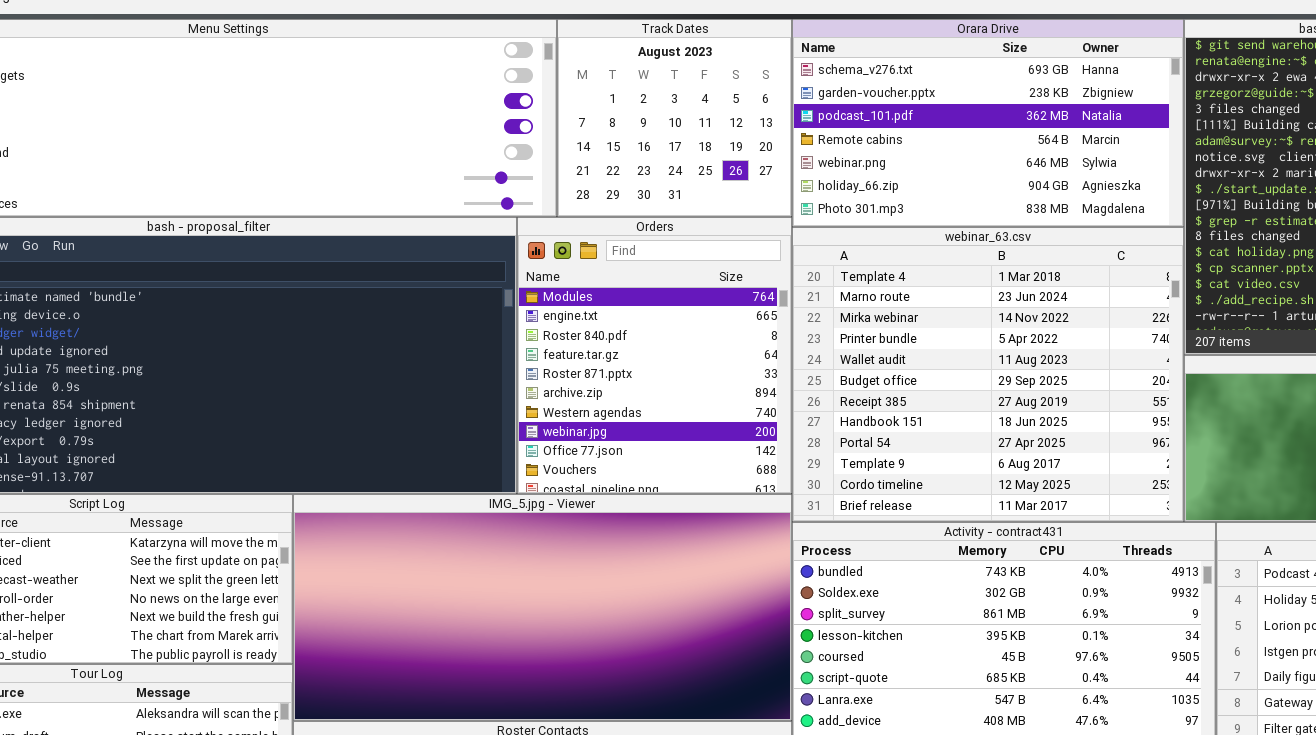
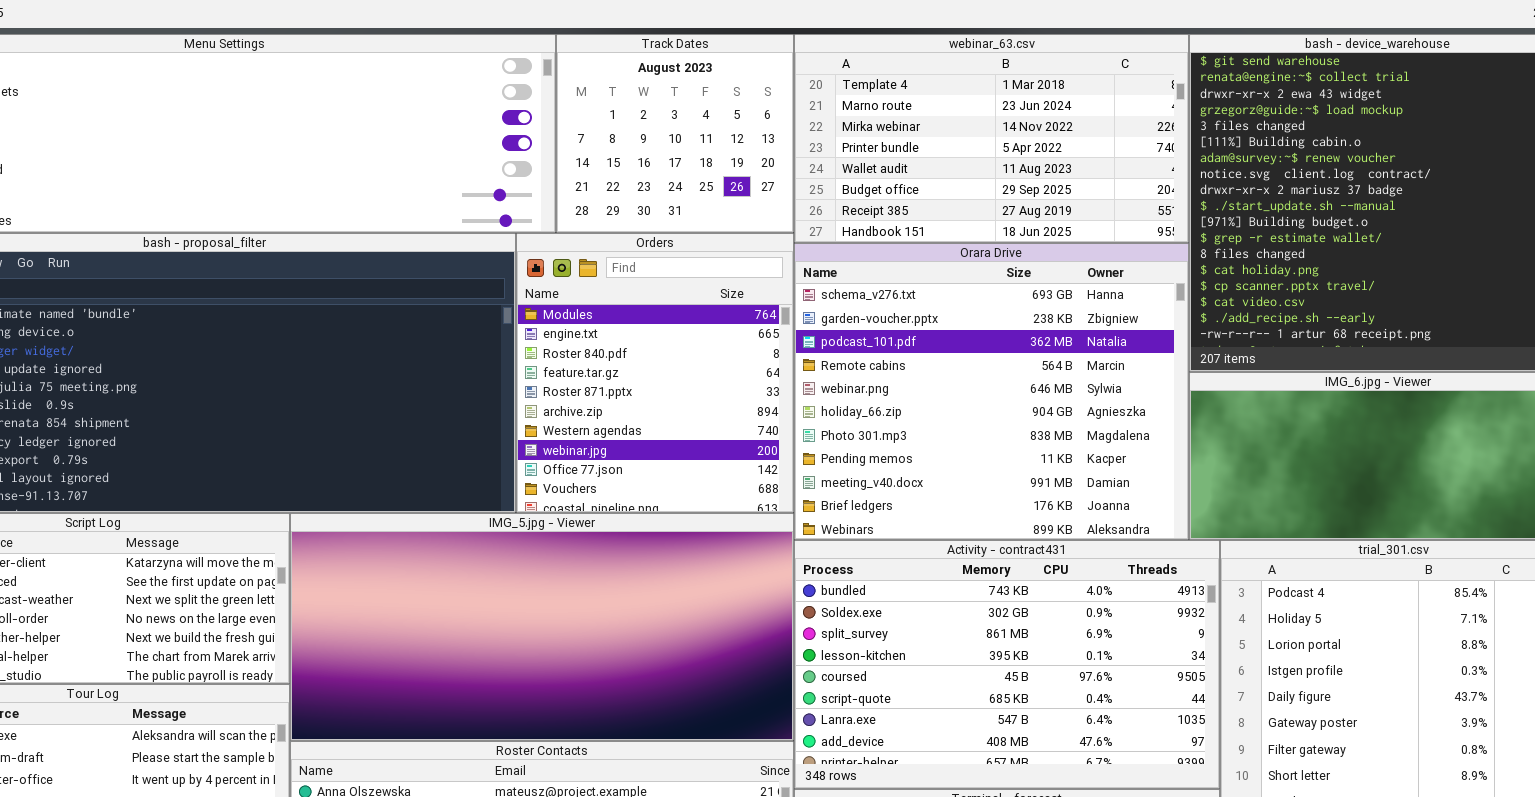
Orara Drive: [792,19,1184,227] -> [794,243,1189,540], moved, resized
webinar_63.csv: [792,227,1184,522] -> [794,34,1189,243], moved, resized

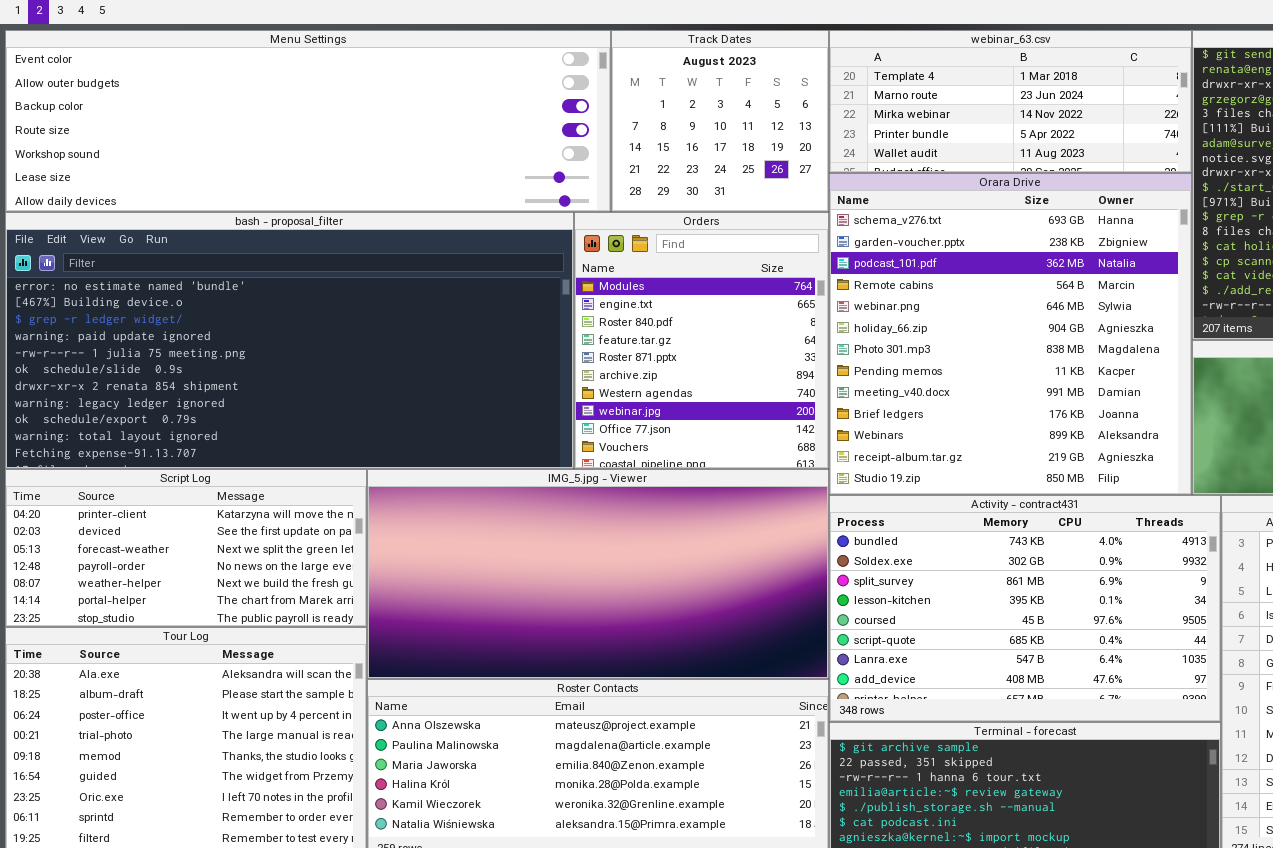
webinar_63.csv: [794,34,1189,243] -> [829,30,1192,173], resized
Orara Drive: [794,243,1189,540] -> [829,173,1192,495], resized

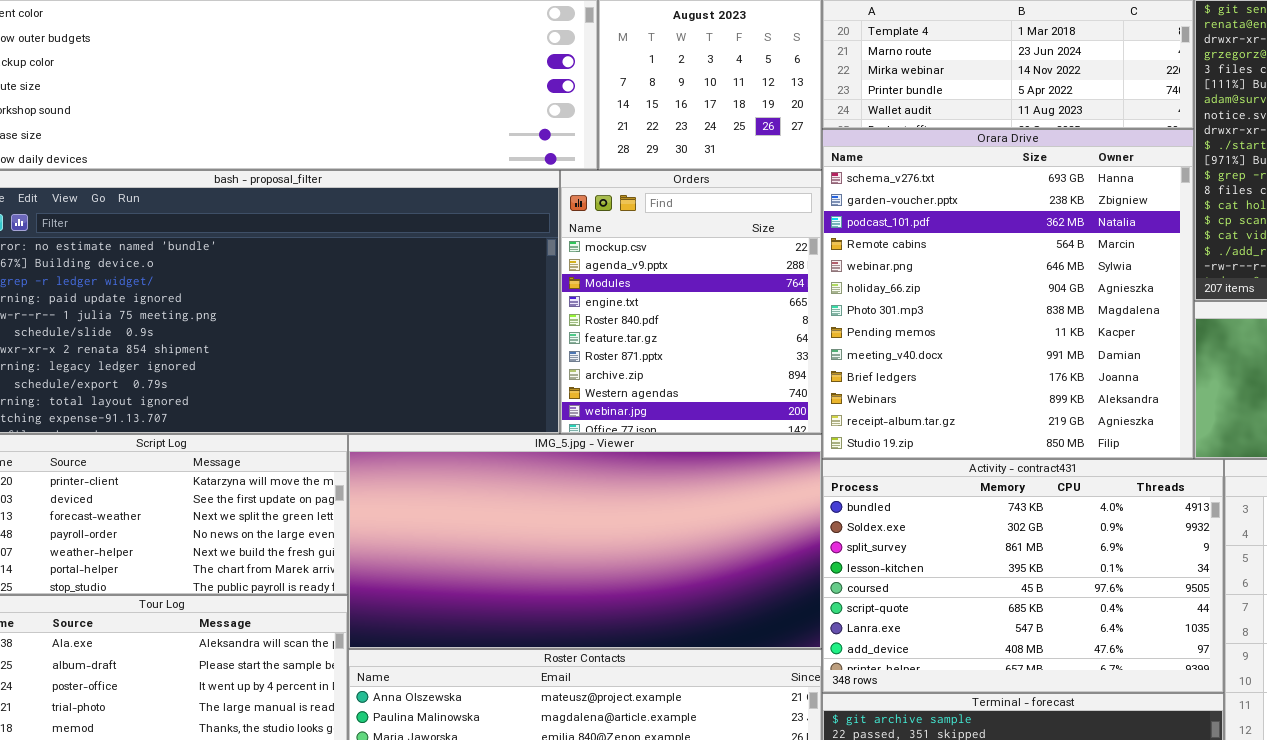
Orders: [574,212,829,469] -> [560,170,822,434], scrolled up 2 rows

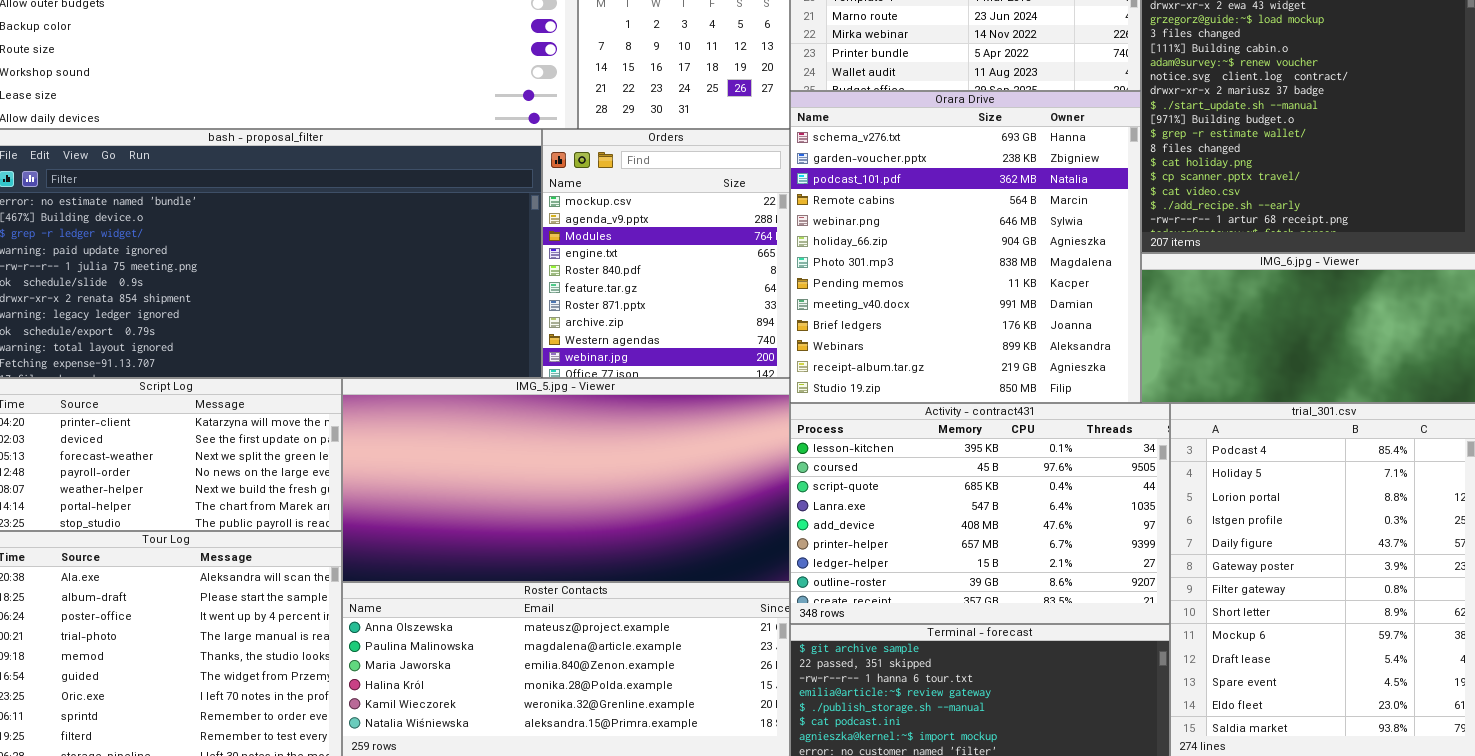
Activity - contract431: [822,459,1224,693] -> [790,403,1170,624], scrolled down 3 rows

